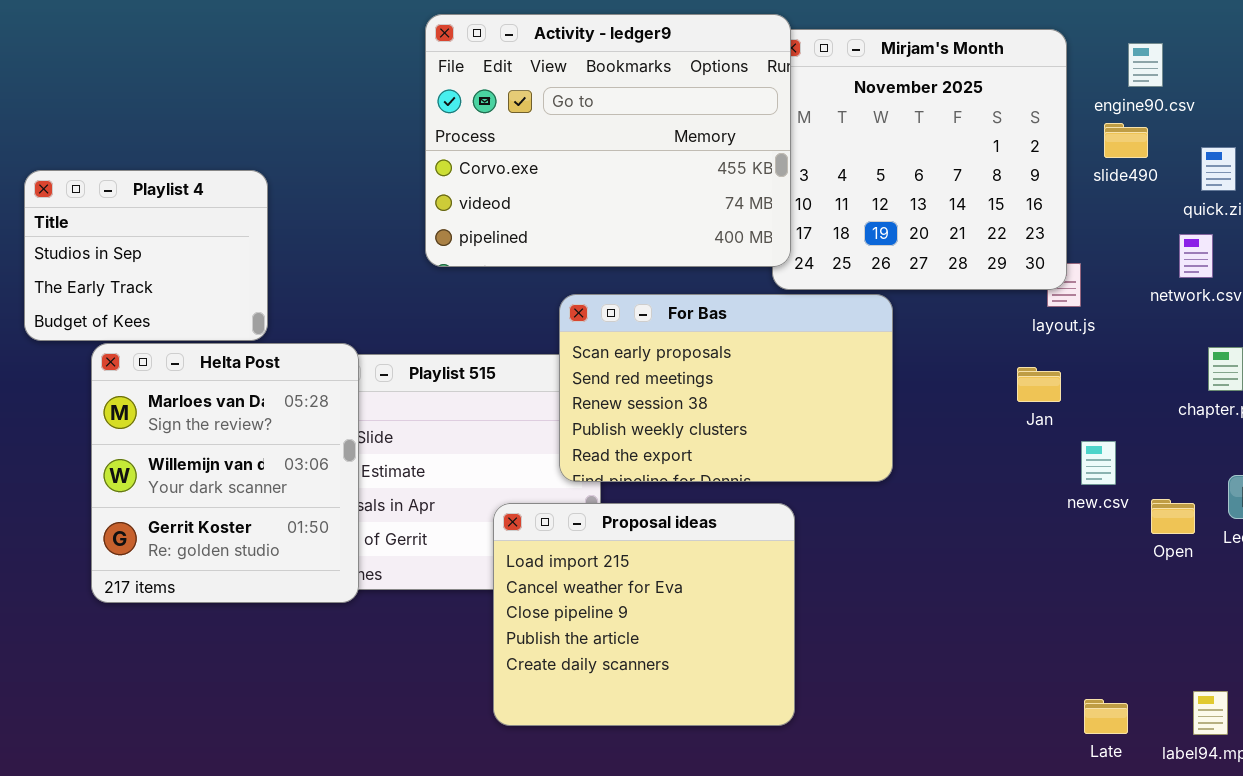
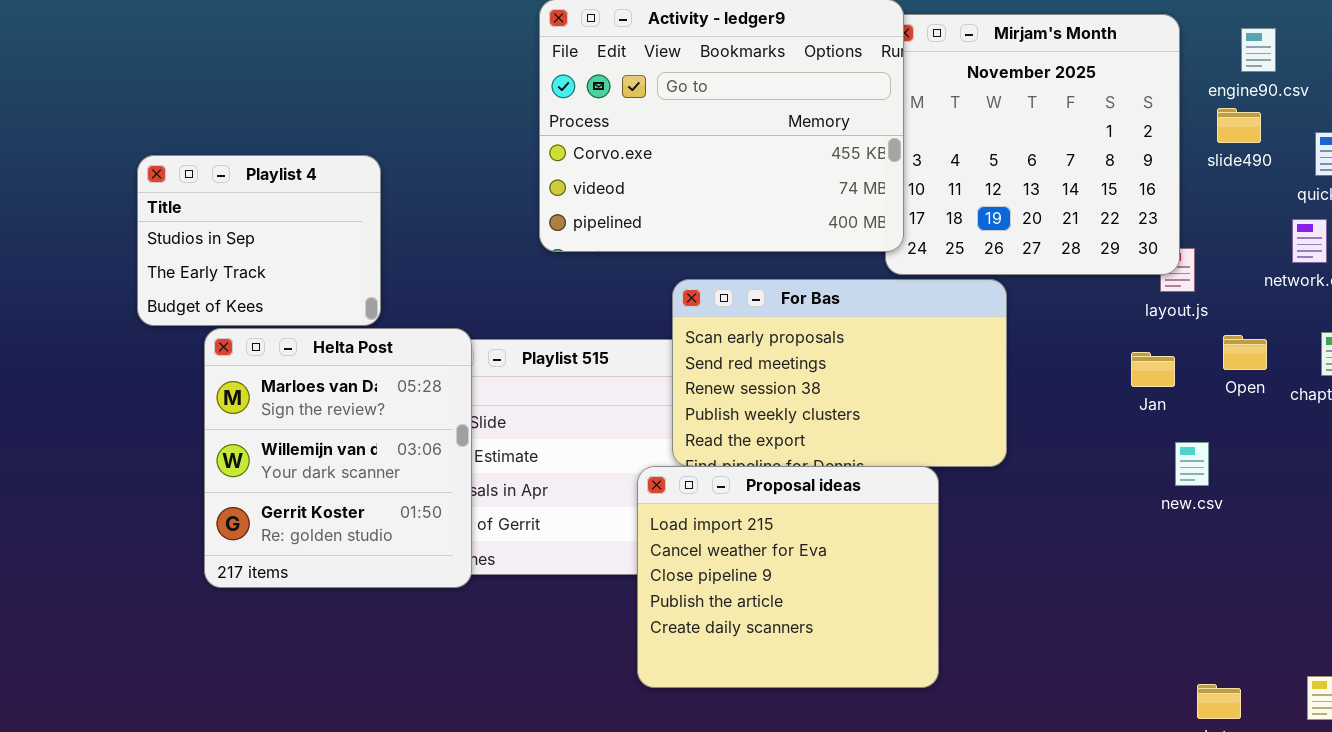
new.csv: [1081,441,1116,485] -> [1175,442,1209,486], moved
Open: [1151,499,1195,534] -> [1223,335,1267,370], moved
Proposal ideas: [493,503,795,726] -> [637,466,939,688], moved

